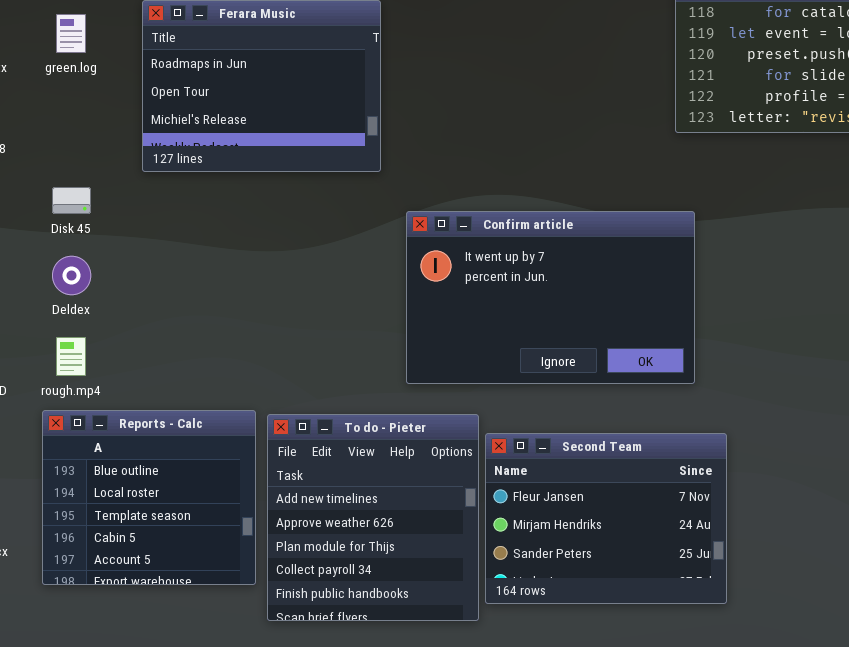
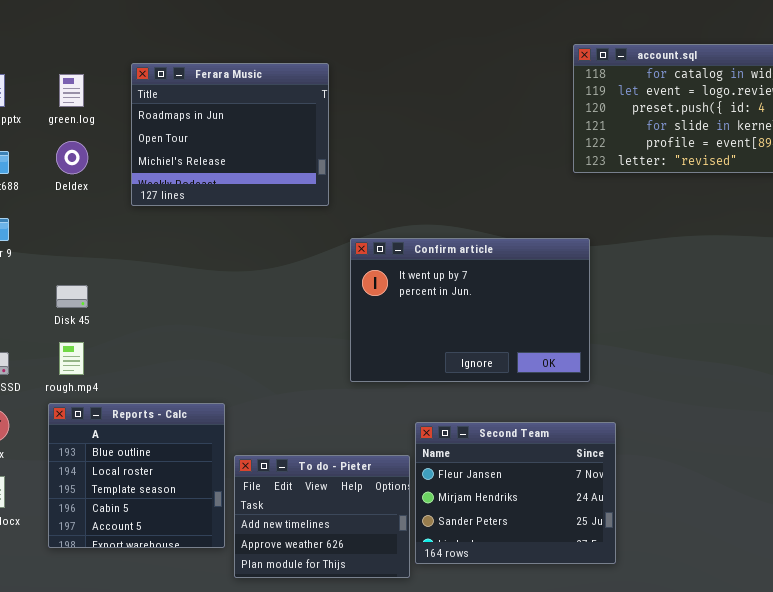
Disk 45: [52,187,91,214] -> [56,285,88,308], moved
Deldex: [52,256,91,295] -> [56,141,88,174], moved
To do - Pieter: [267,414,479,621] -> [234,455,410,578], resized

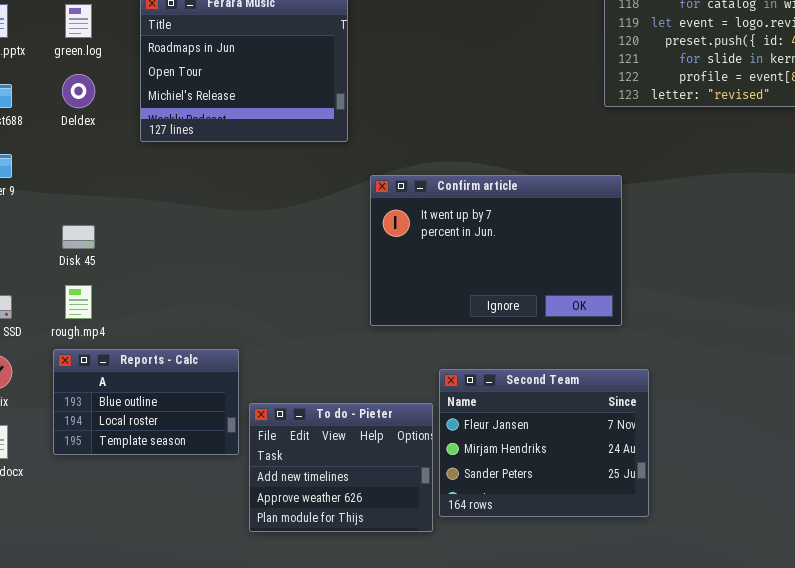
Reports - Calc: [48,403,225,548] -> [53,349,239,455], resized

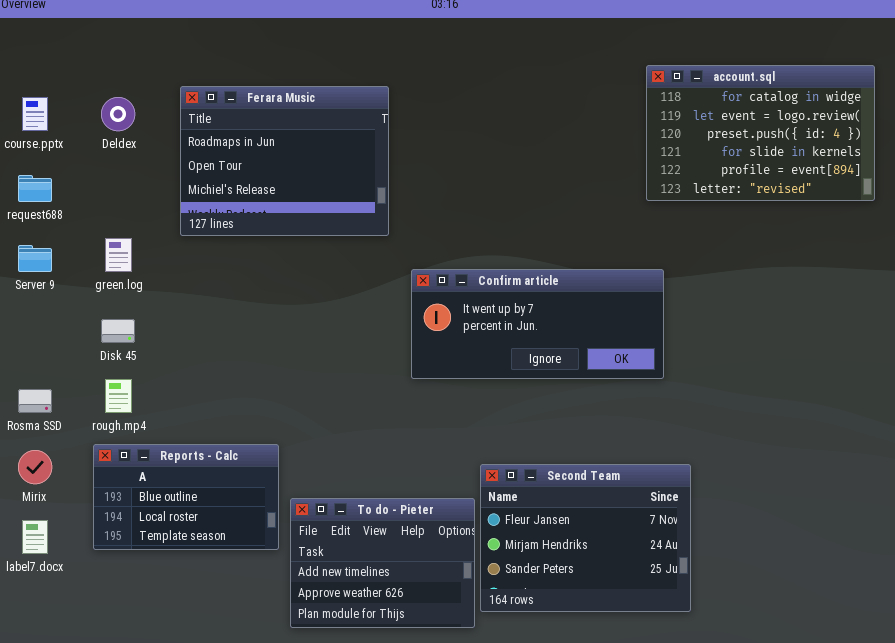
green.log: [65,4,92,38] -> [105,238,132,272], moved
Deldex: [62,74,95,108] -> [101,97,135,131], moved
Confirm article: [370,175,622,326] -> [411,269,664,379], resized

